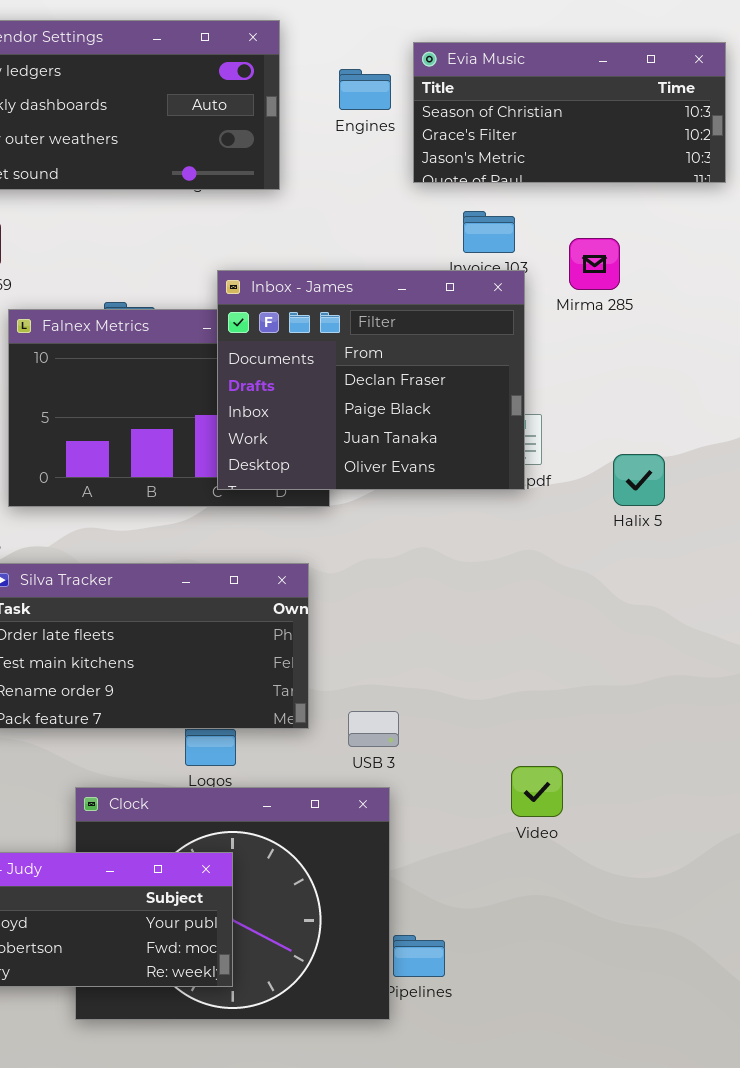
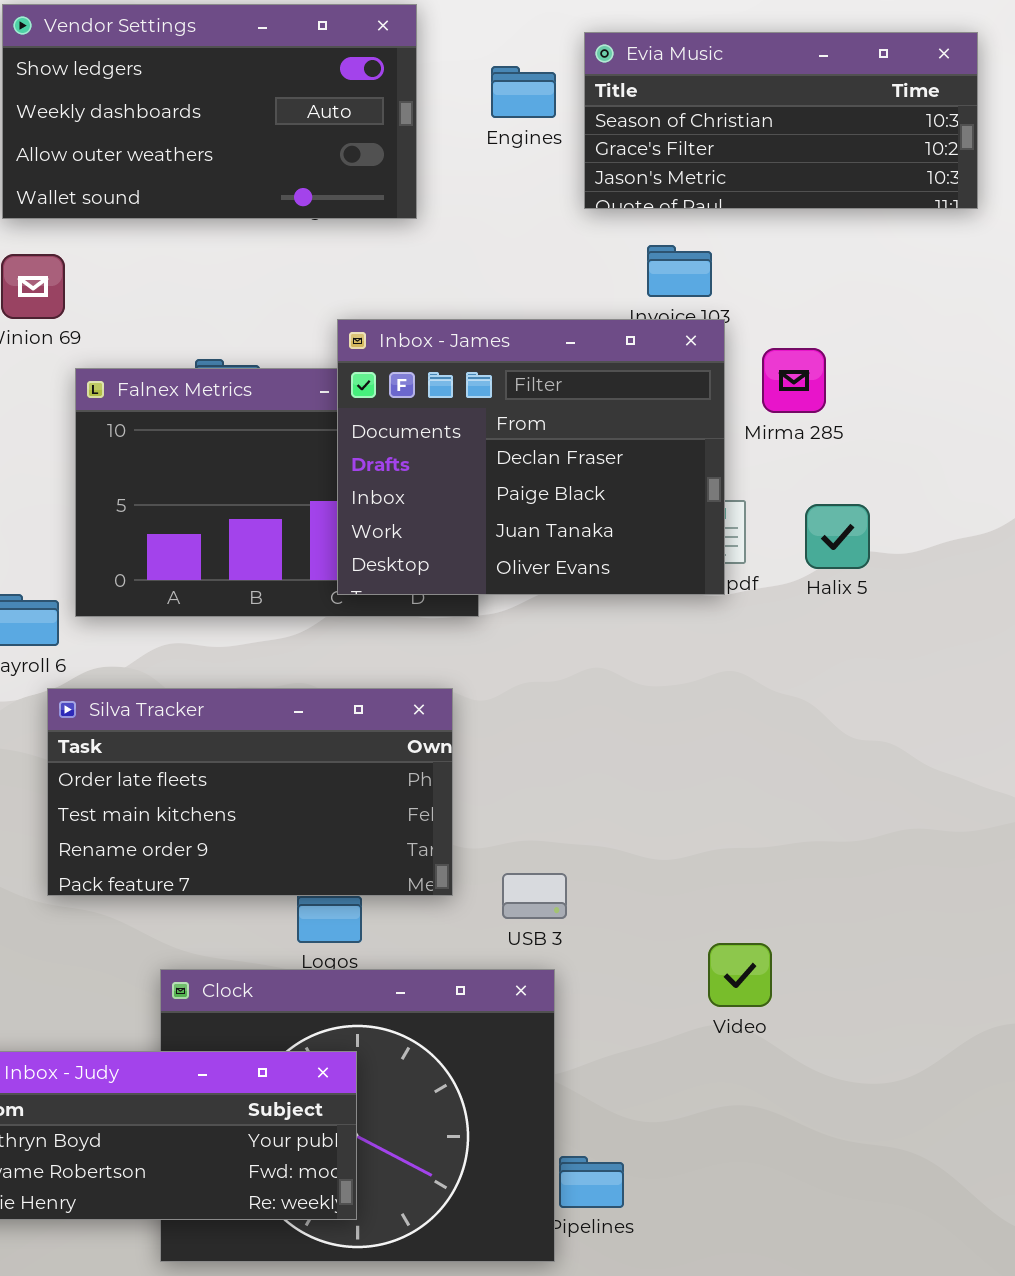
Mirma 285: [569,238,620,290] -> [762,348,826,413], moved
Halix 5: [613,454,665,506] -> [805,504,870,569], moved

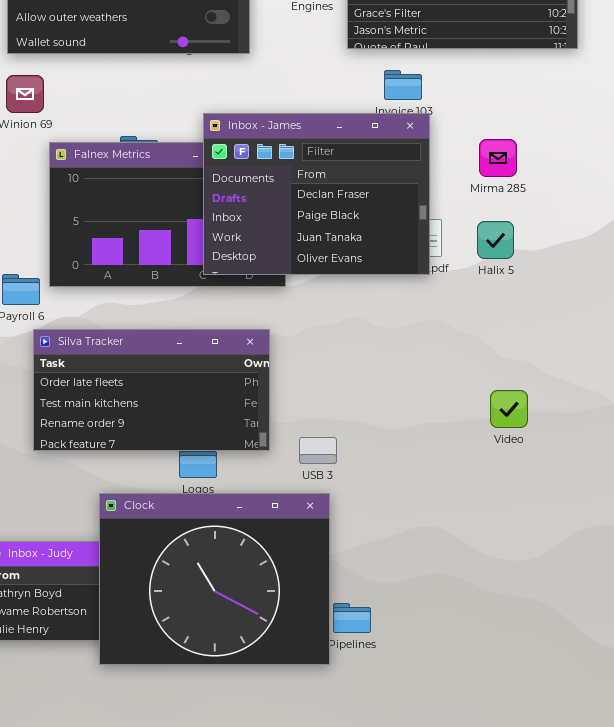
Mirma 285: [762,348,826,413] -> [479,139,517,177], moved
Video: [708,943,772,1007] -> [490,390,528,428], moved
Clock: [160,969,555,1262] -> [99,493,330,665], raised

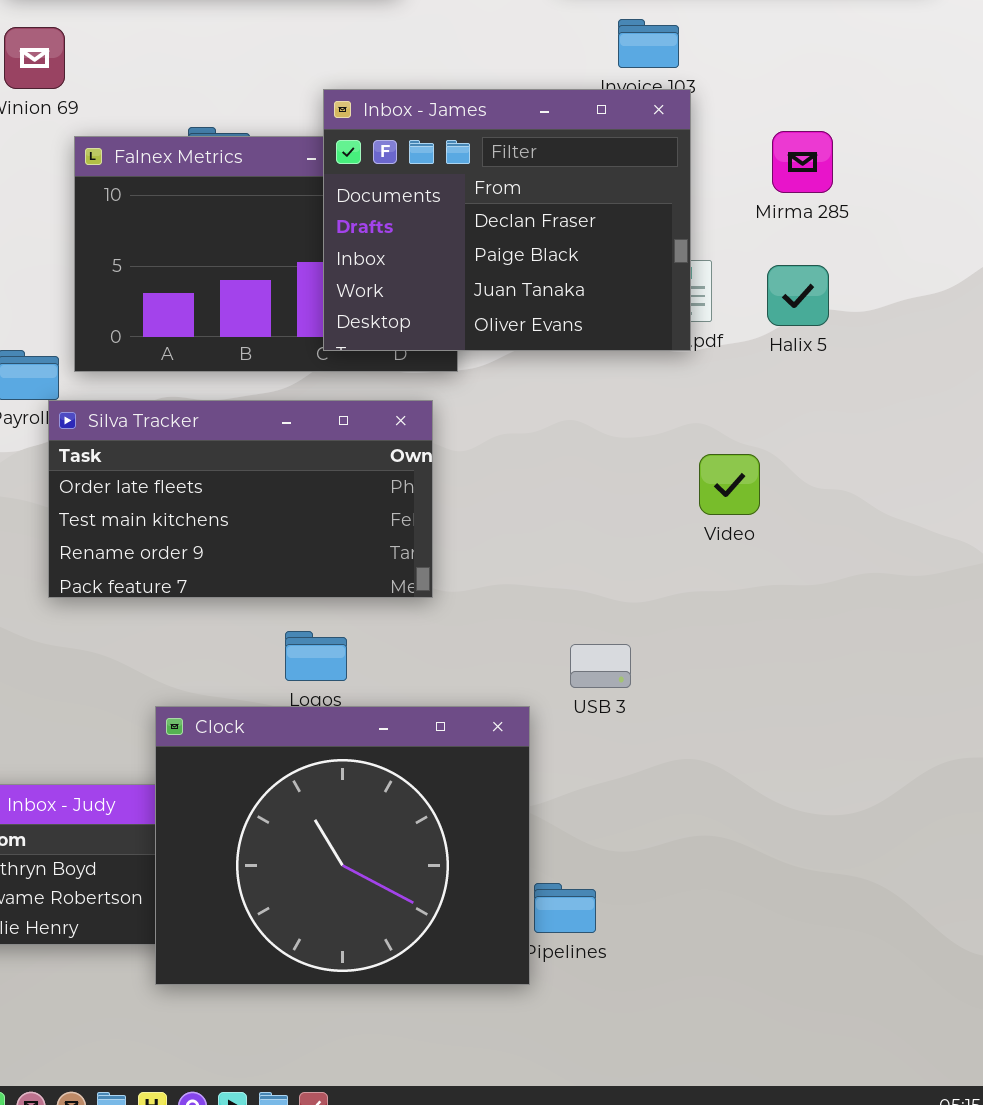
Silva Tracker: [33,329,270,451] -> [48,400,433,598], moved
Video: [490,390,528,428] -> [699,454,760,515], moved
USB 3: [299,437,337,464] -> [570,644,631,688], moved

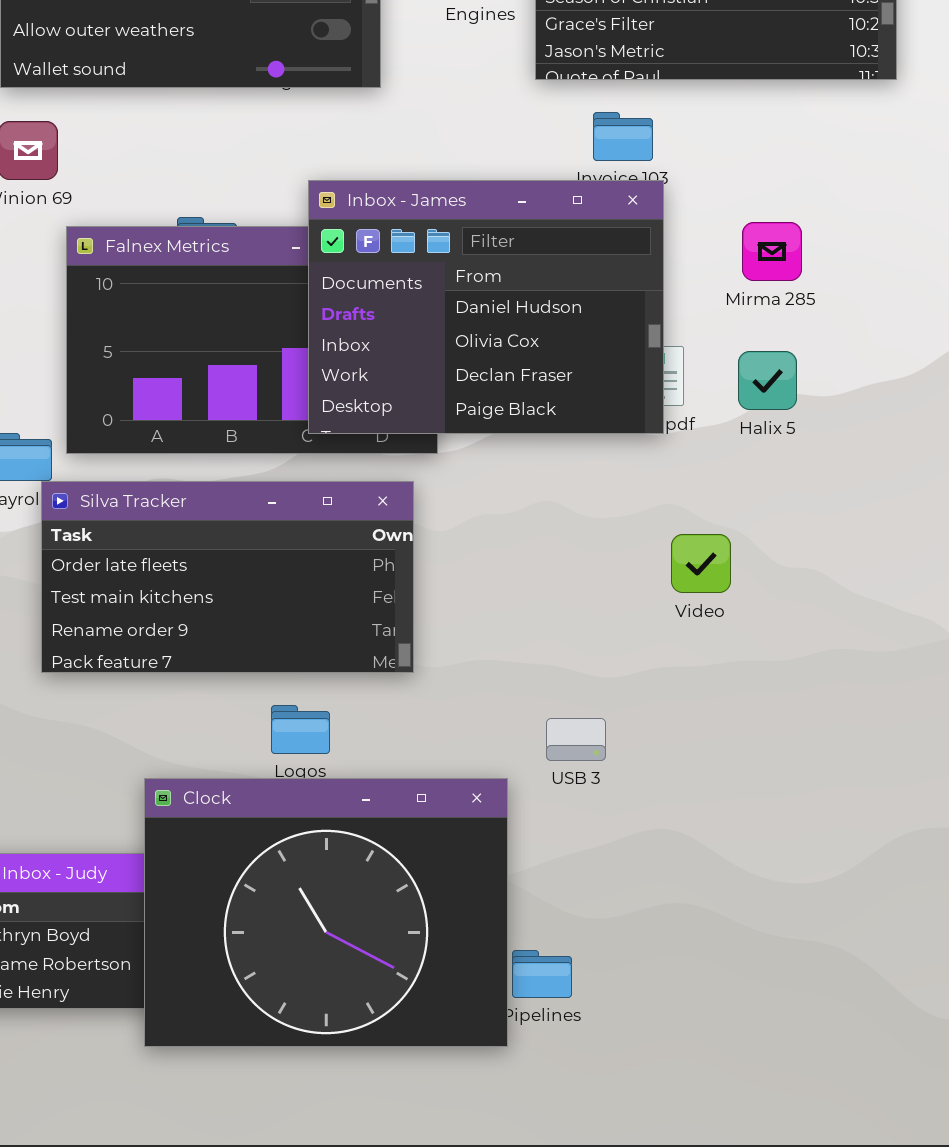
Inbox - James: [323,89,691,351] -> [308,180,664,434], scrolled up 2 rows

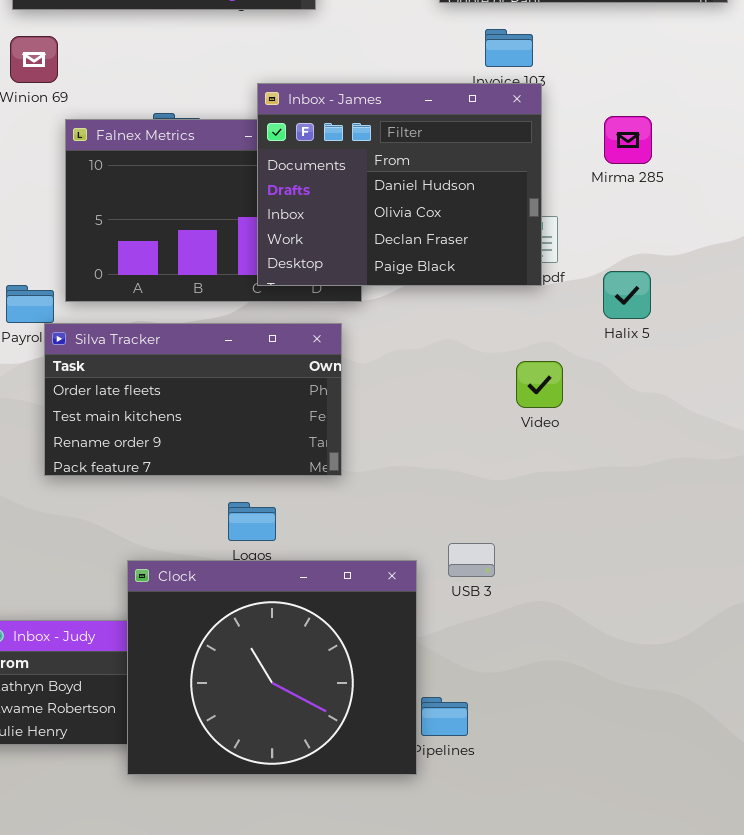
Halix 5: [738,351,797,410] -> [603,271,651,319], moved
Video: [671,534,731,593] -> [516,361,563,408], moved
USB 3: [546,718,606,761] -> [448,543,495,577], moved

